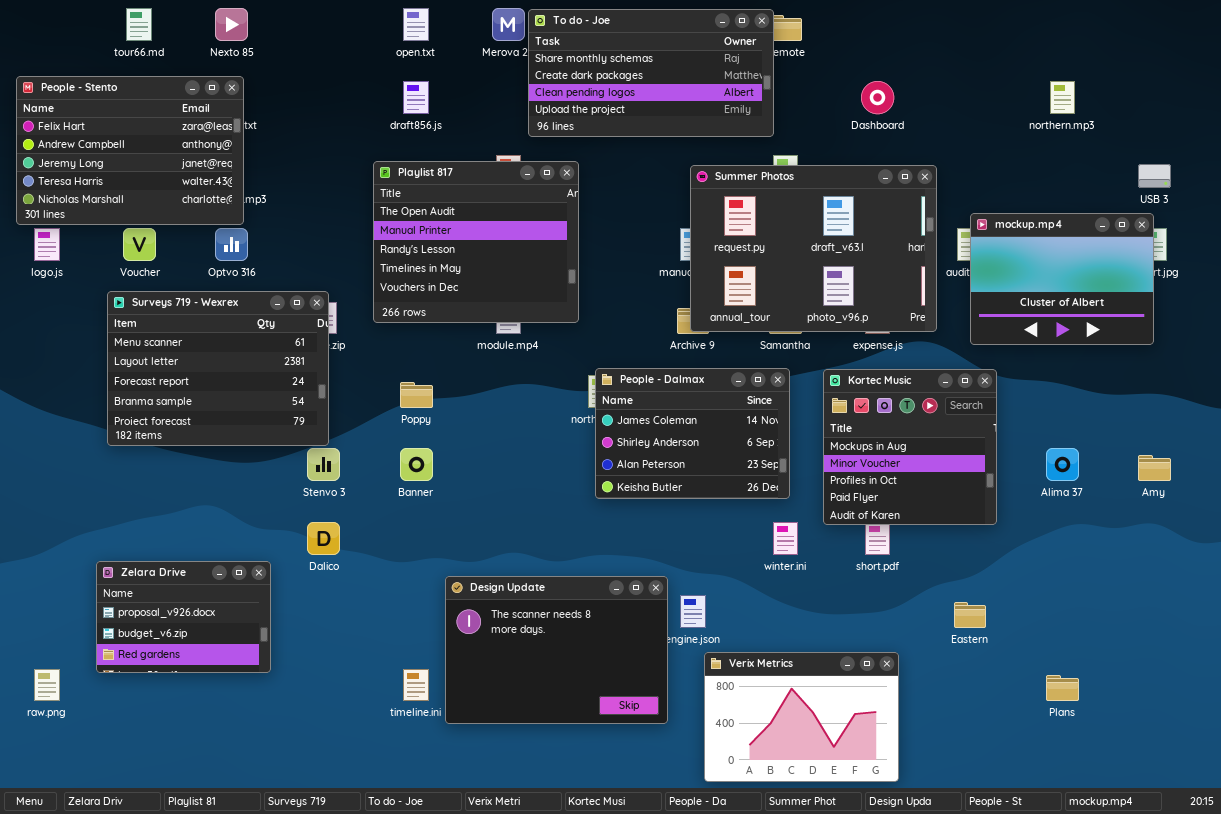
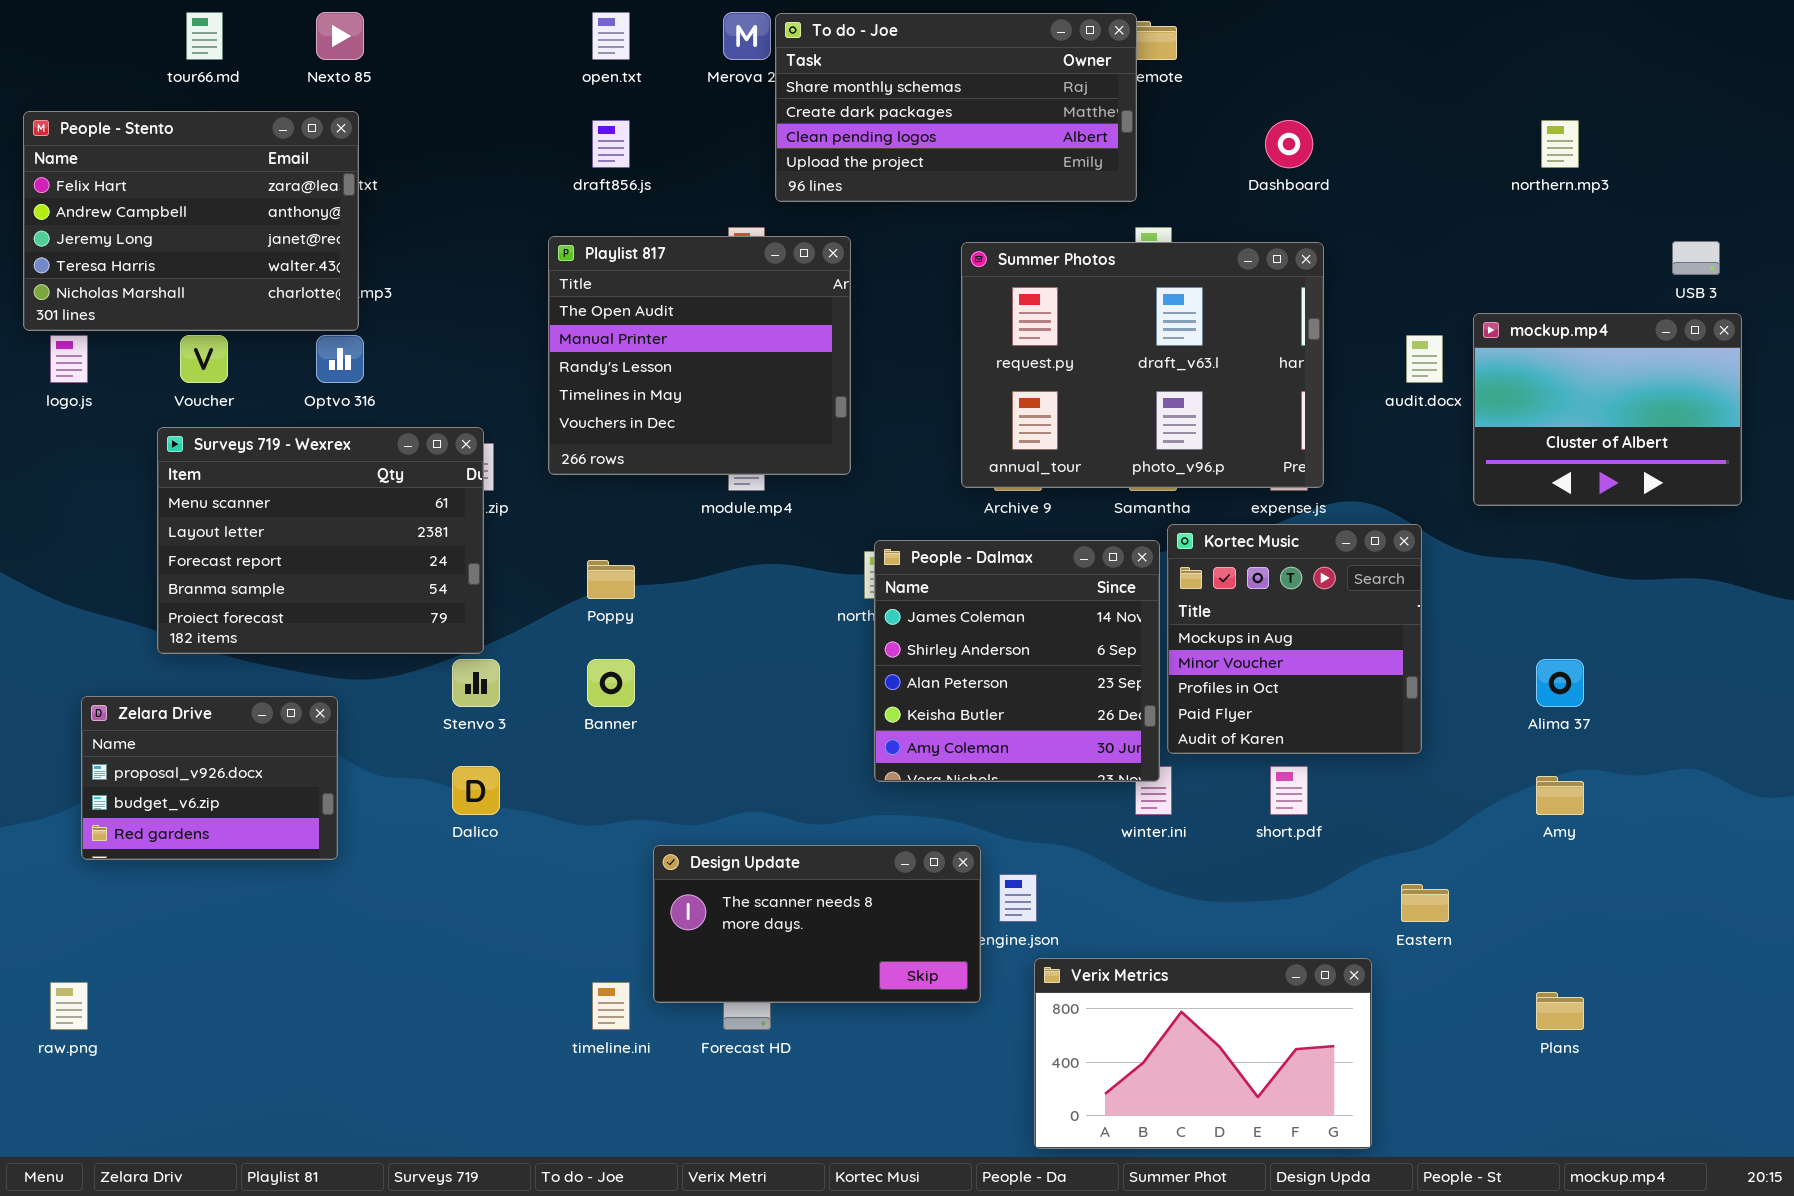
Summer Photos: [690,165,937,332] -> [961,242,1324,488], moved
mockup.mp4: [970,213,1154,345] -> [1473,313,1742,506], moved
People - Dalmax: [595,368,790,499] -> [874,540,1160,782], resized
Kortec Music: [823,369,997,525] -> [1167,524,1422,754], moved
Amy: [1138,455,1171,481] -> [1536,776,1584,815], moved
Zelara Drive: [96,561,271,673] -> [81,696,338,860], moved
Design Update: [445,576,668,724] -> [653,845,981,1003], resized
Verix Metrics: [704,652,899,782] -> [1034,958,1372,1149], resized

